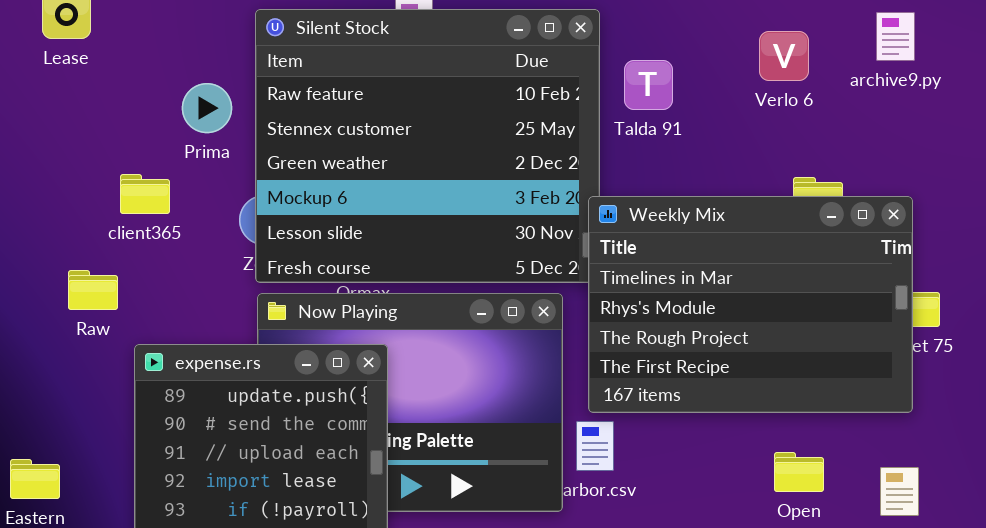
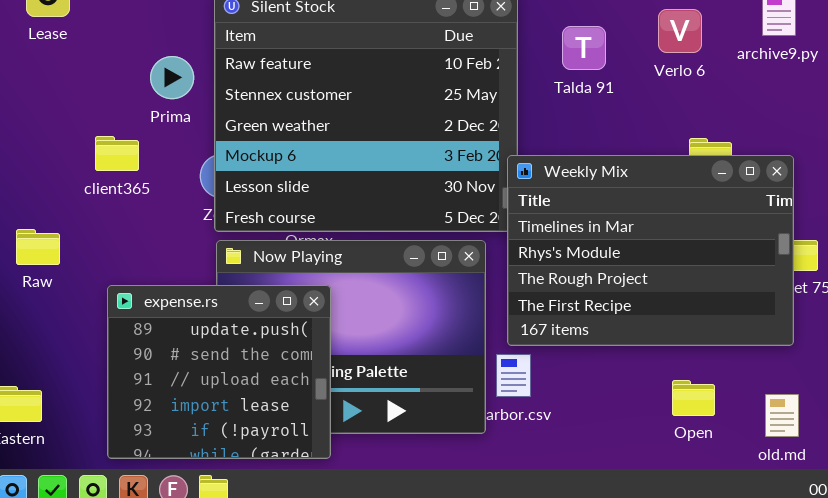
Talda 91: [624,60,673,110] -> [562,26,606,70], moved
Raw: [68,270,118,310] -> [16,229,60,265], moved

